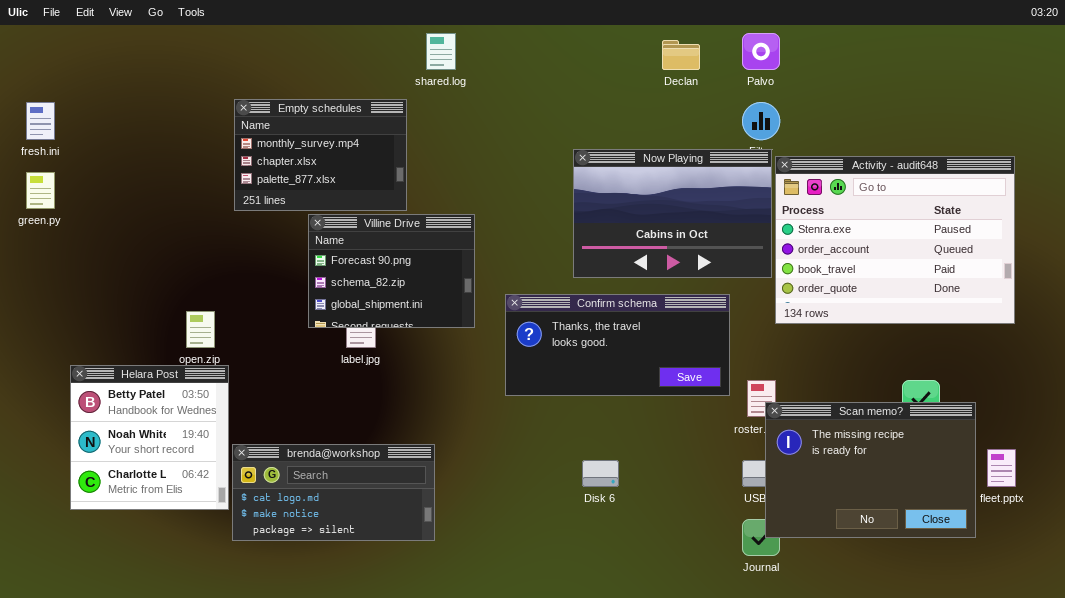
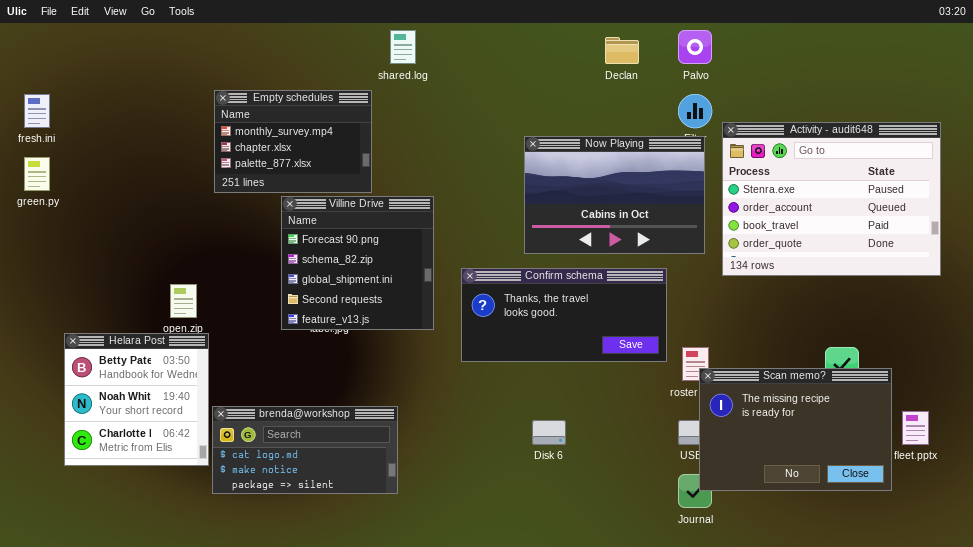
Activity - audit648: [775,156,1015,324] -> [722,122,941,276], moved
Villine Drive: [308,214,475,328] -> [281,196,434,330], resized

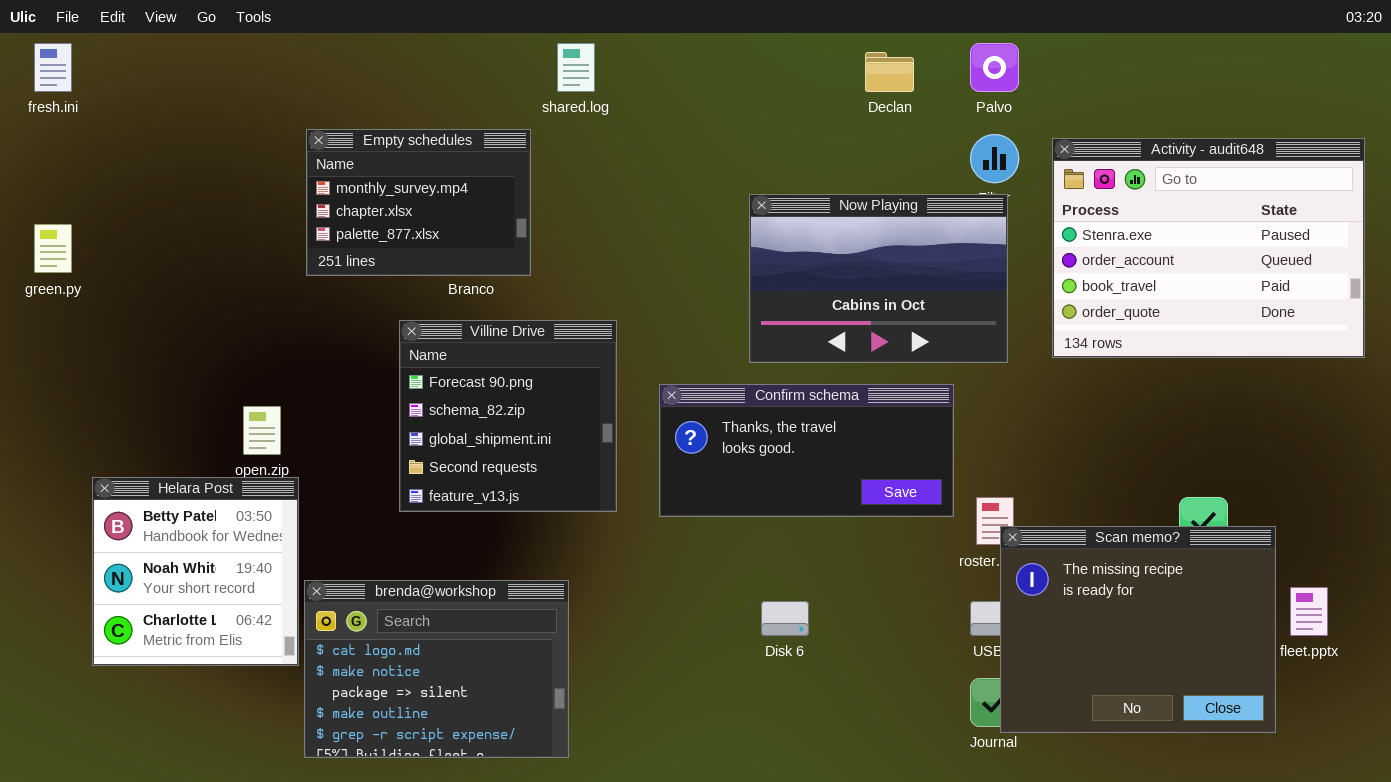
fresh.ini: [24,94,50,128] -> [34,43,72,92], moved
Activity - audit648: [722,122,941,276] -> [1052,138,1365,358], moved
Villine Drive: [281,196,434,330] -> [399,320,617,512], moved
Scan memo?: [699,368,892,491] -> [1000,526,1276,733], resized
brenda@workshop: [212,406,398,494] -> [304,580,569,758], resized

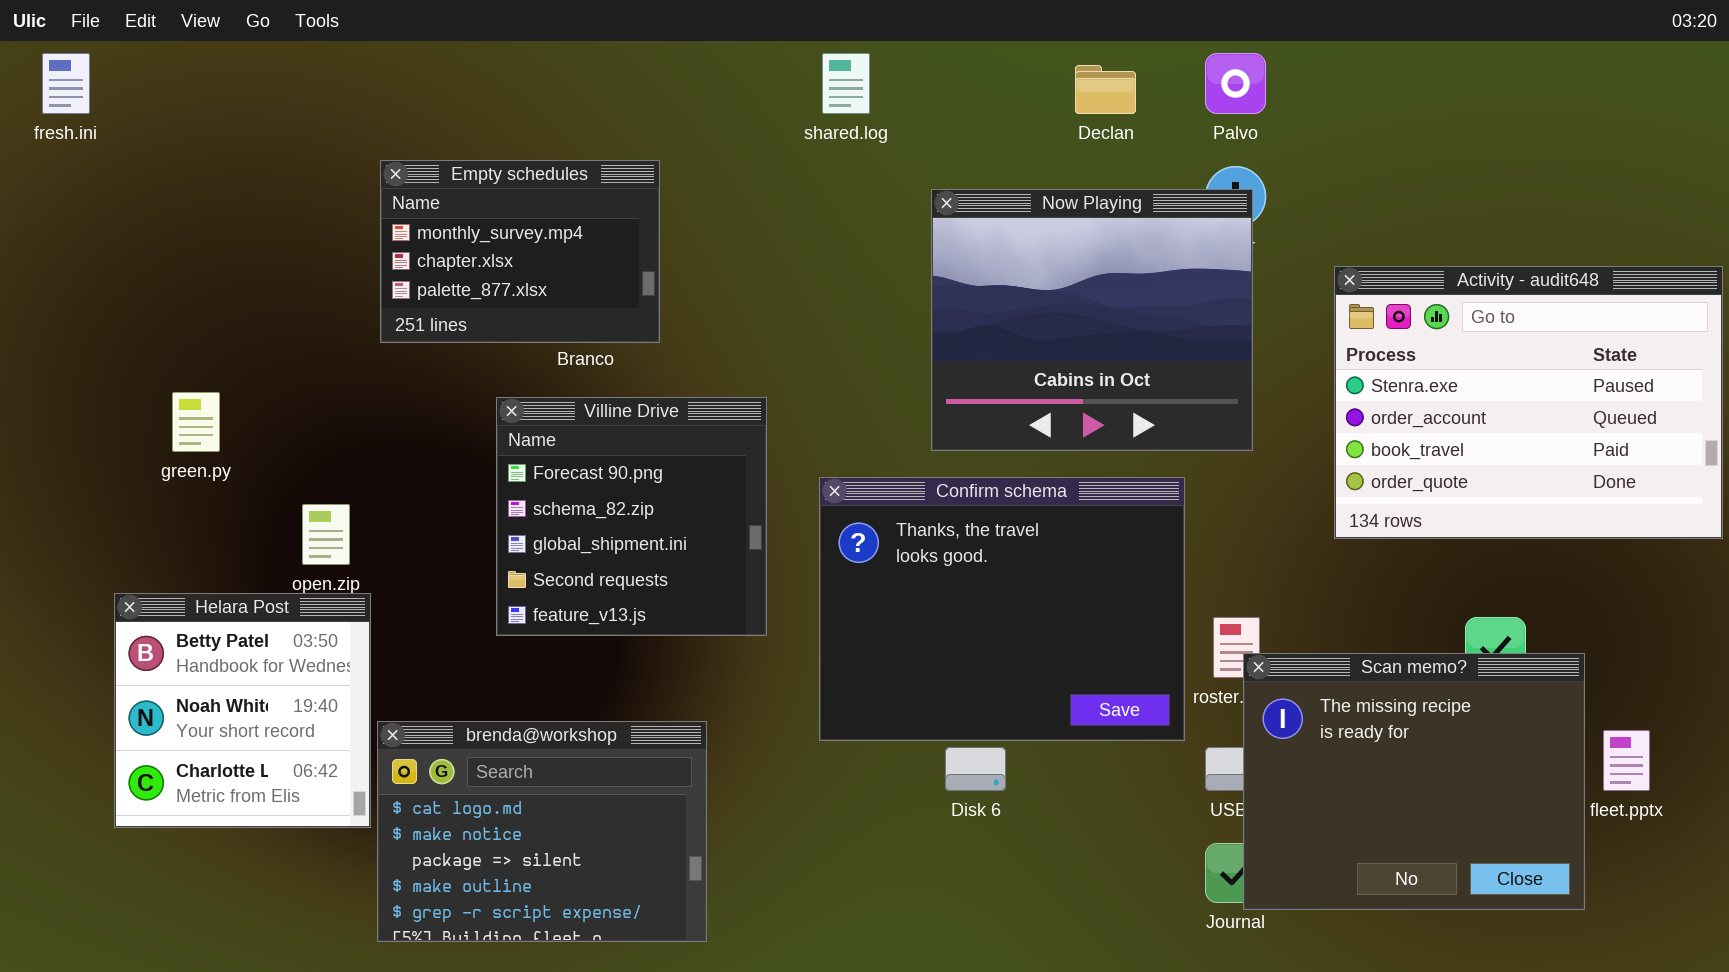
shared.log: [557,43,595,92] -> [822,53,870,114], moved
Activity - audit648: [1052,138,1365,358] -> [1334,266,1723,539], moved
Now Playing: [749,194,1008,363] -> [931,189,1253,451], resized
green.py: [34,224,72,273] -> [172,392,220,452], moved
Confirm schema: [659,384,954,517] -> [819,477,1185,741], resized

